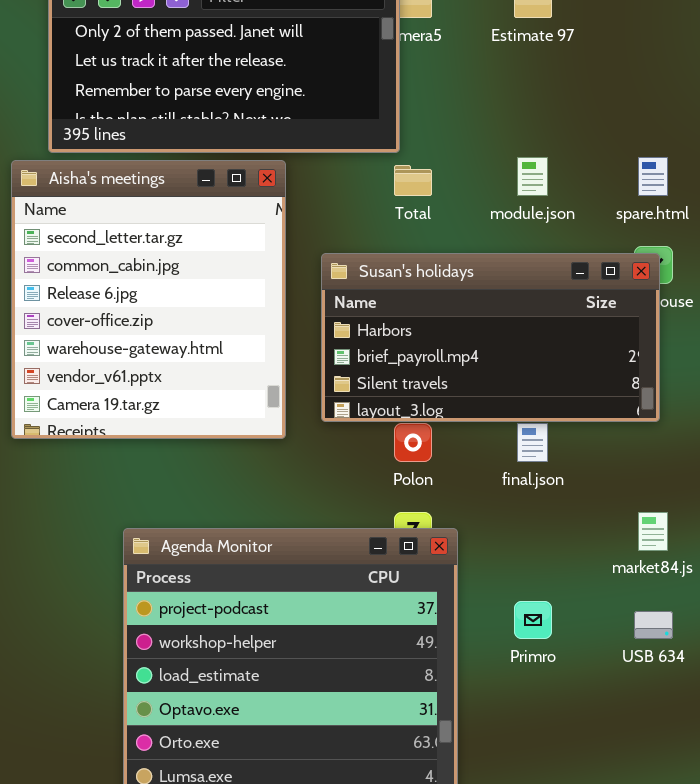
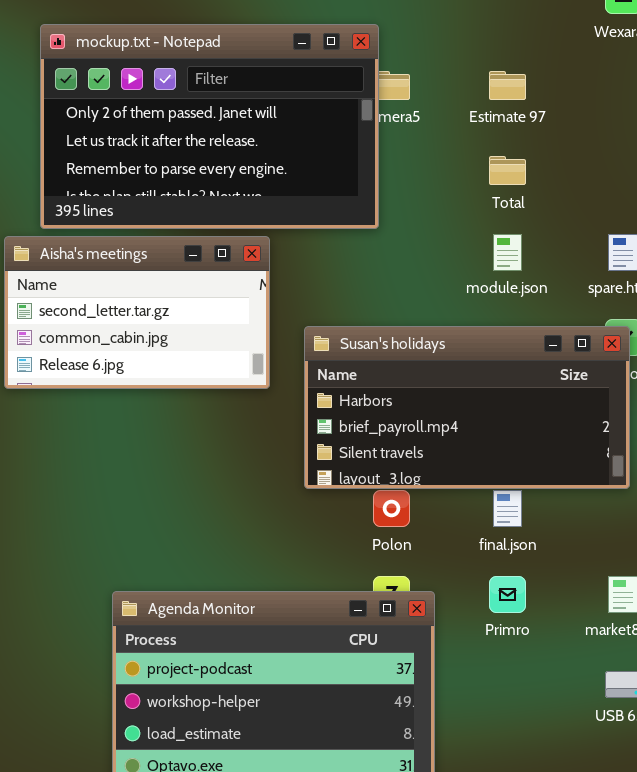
Aisha's meetings: [11,160,286,439] -> [4,236,270,389], resized
Total: [394,165,432,196] -> [489,156,526,185], moved
Primro: [514,601,552,639] -> [489,576,526,613], moved

